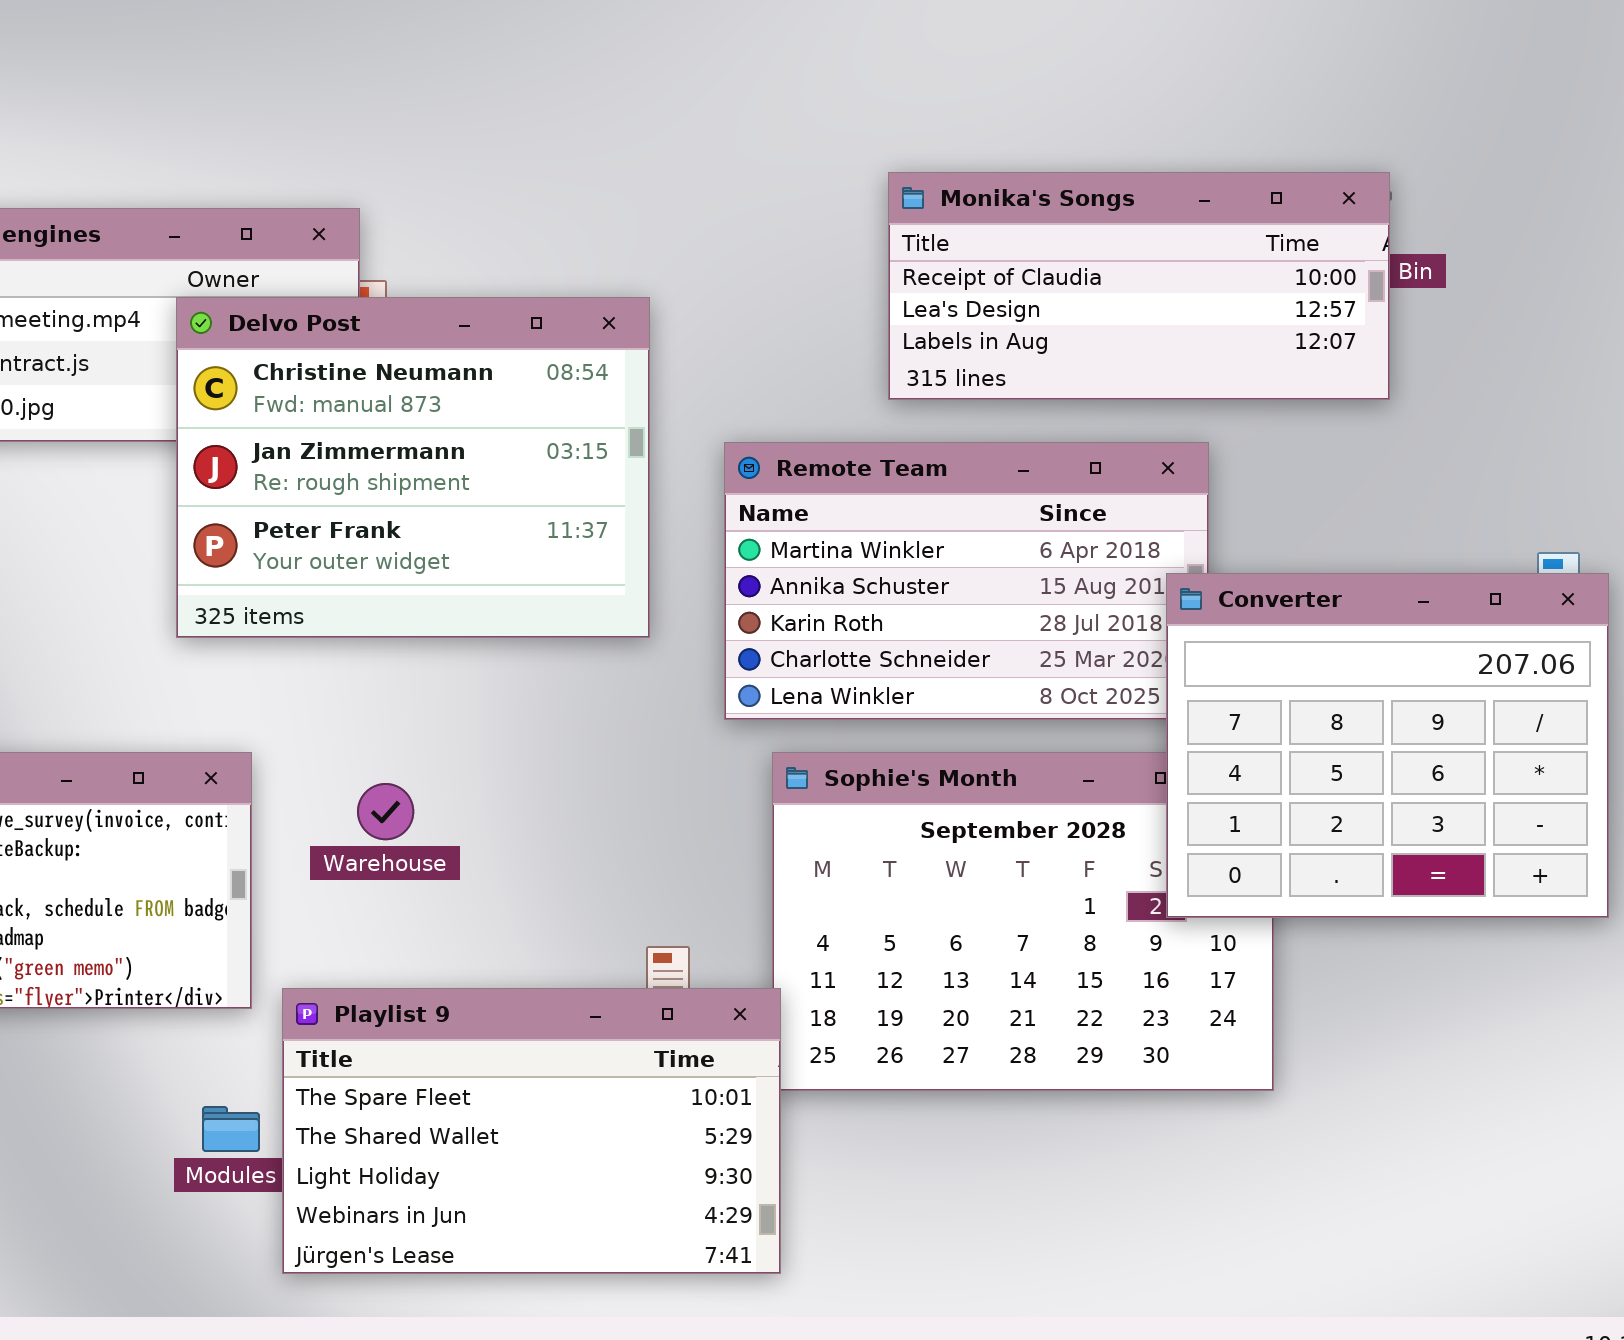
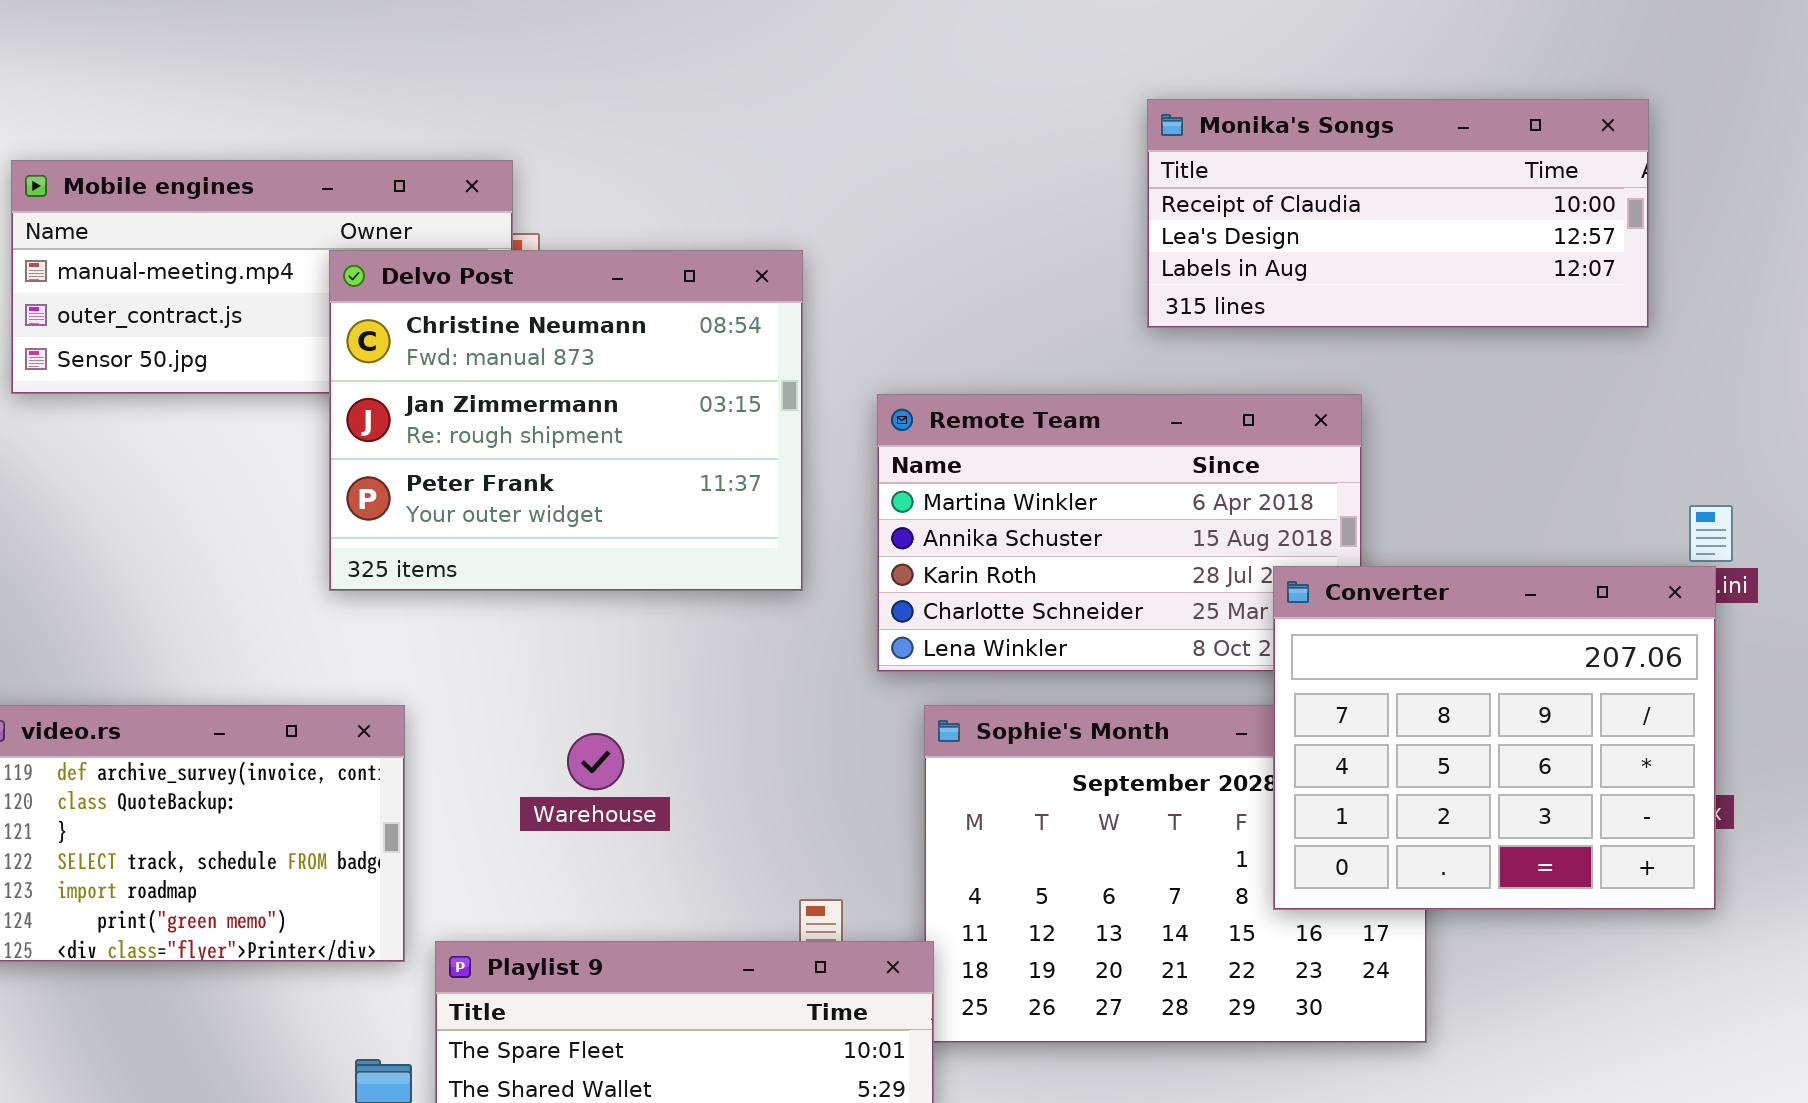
Monika's Songs: [888,172,1390,400] -> [1147,99,1649,328], moved
Converter: [1166,573,1609,918] -> [1273,566,1716,910], moved
Warehouse: [357,783,414,840] -> [567,733,624,790], moved

